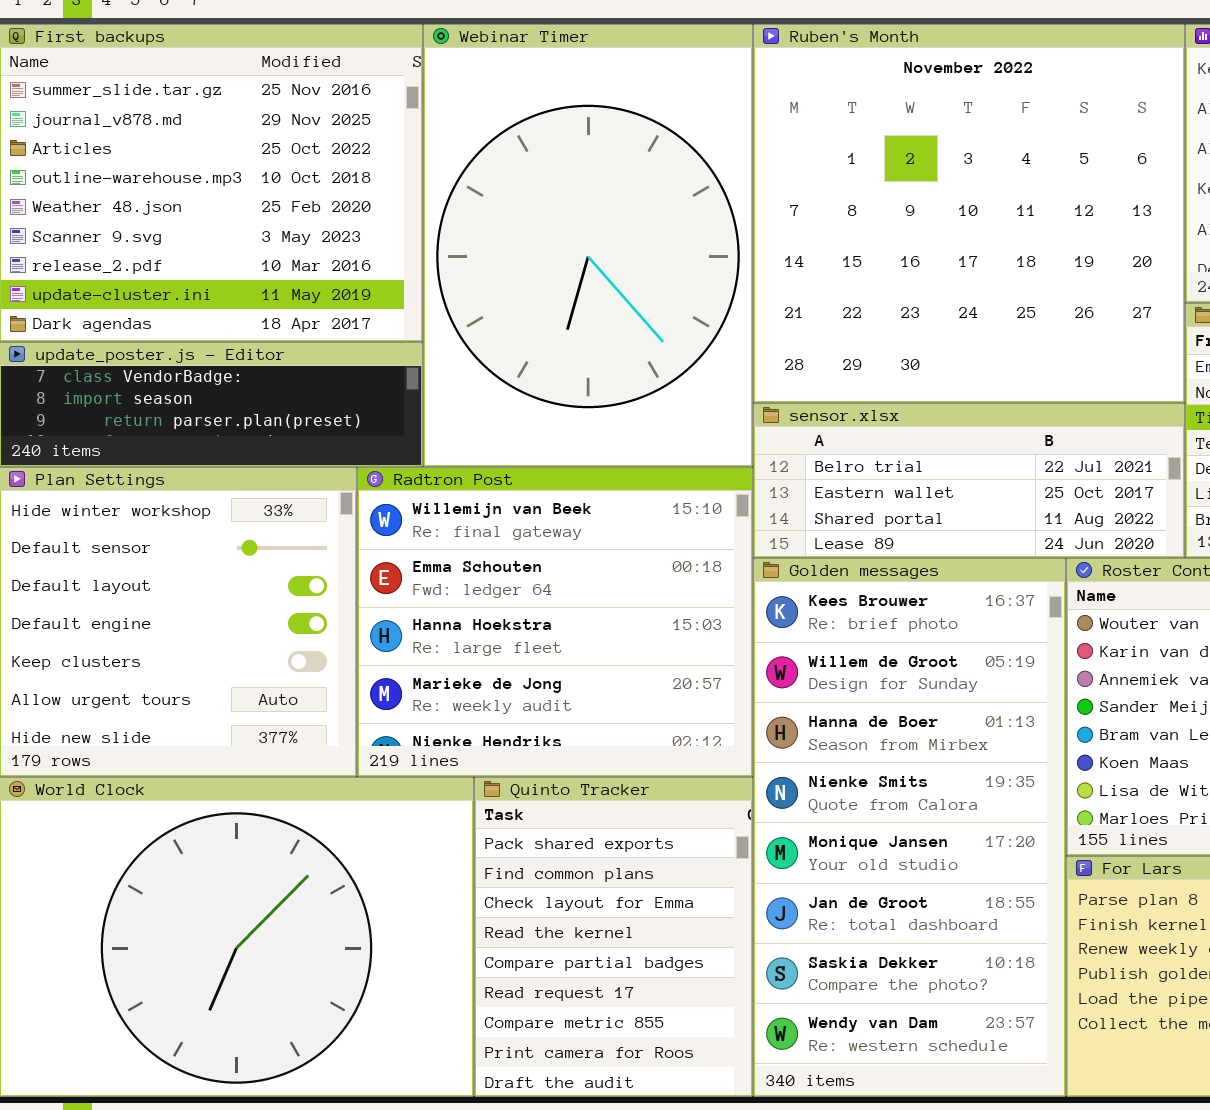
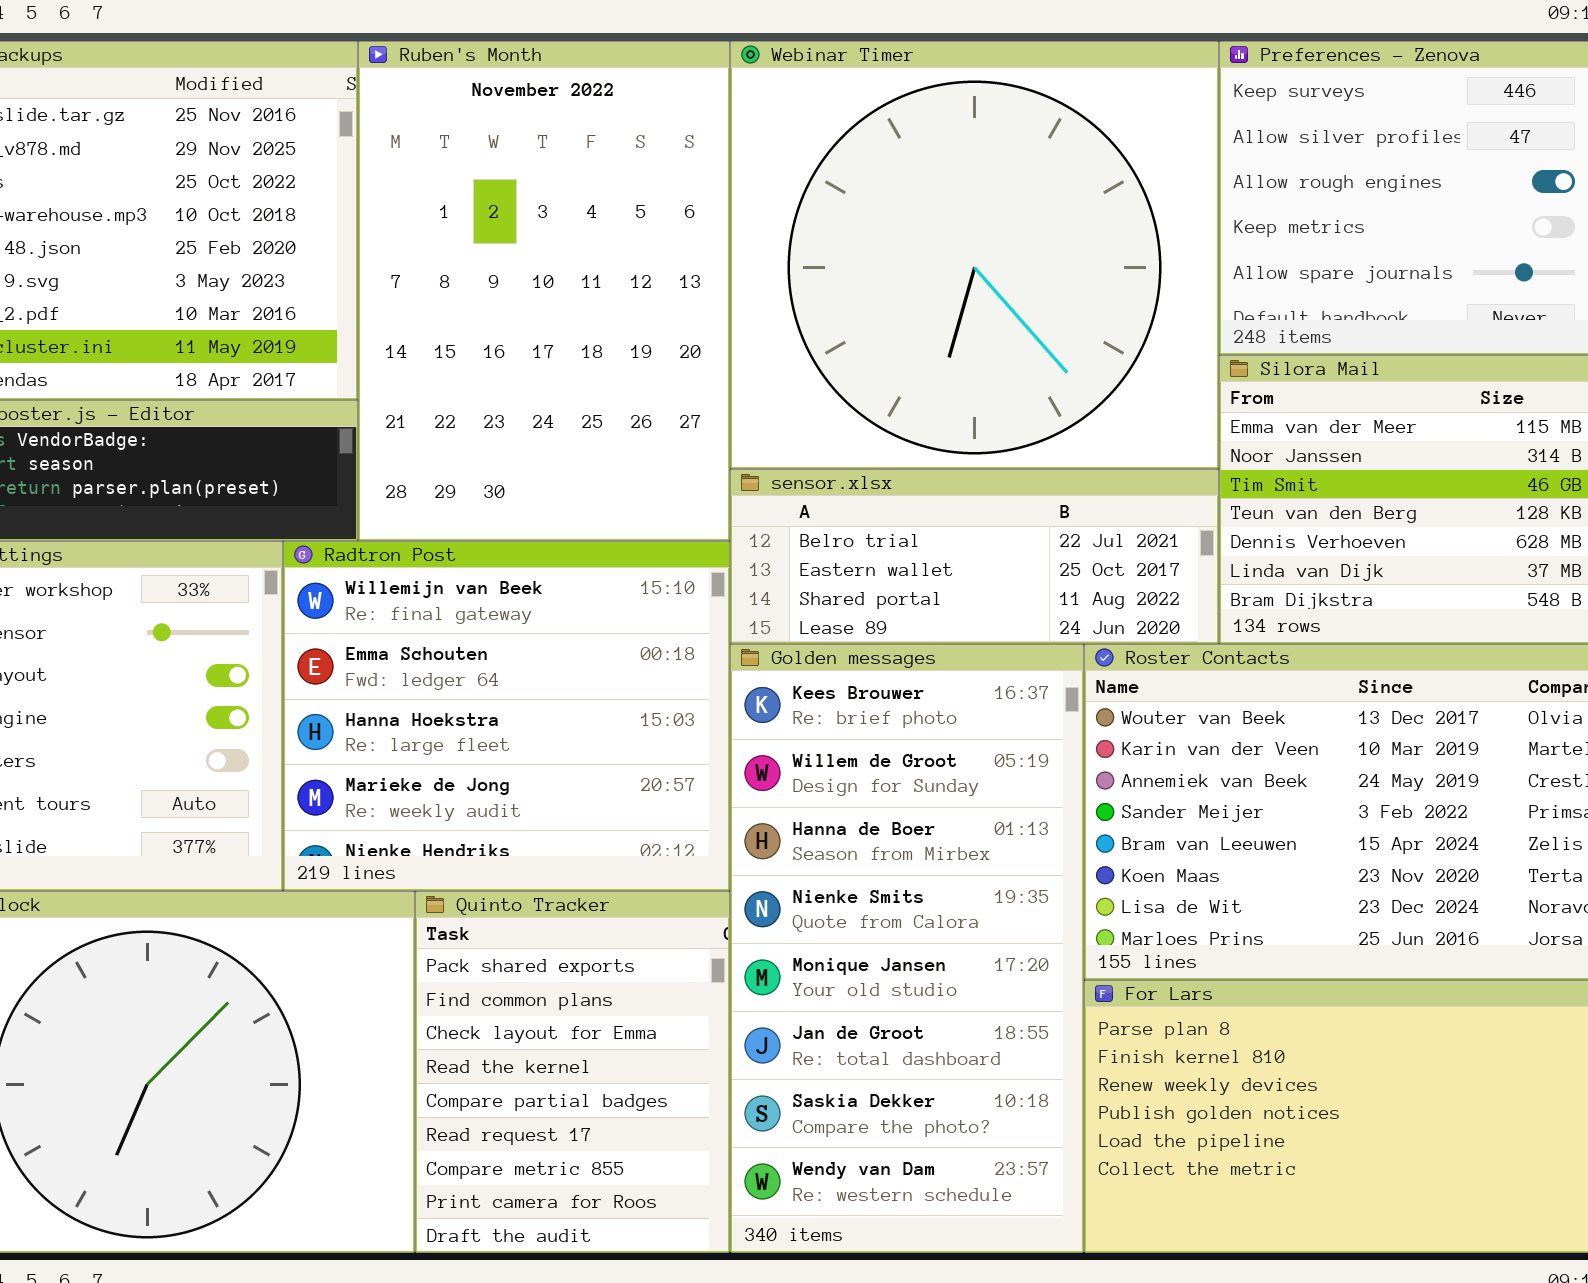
Webinar Timer: [423,24,753,467] -> [730,41,1219,469], moved, resized
Ruben's Month: [753,24,1185,403] -> [358,41,730,541], moved, resized

